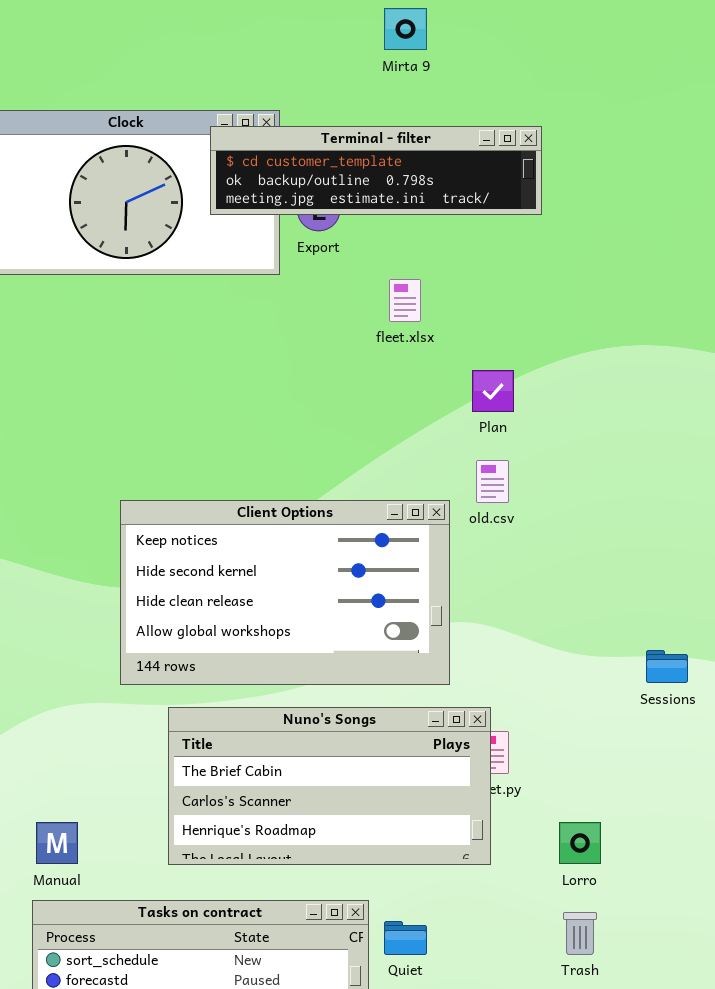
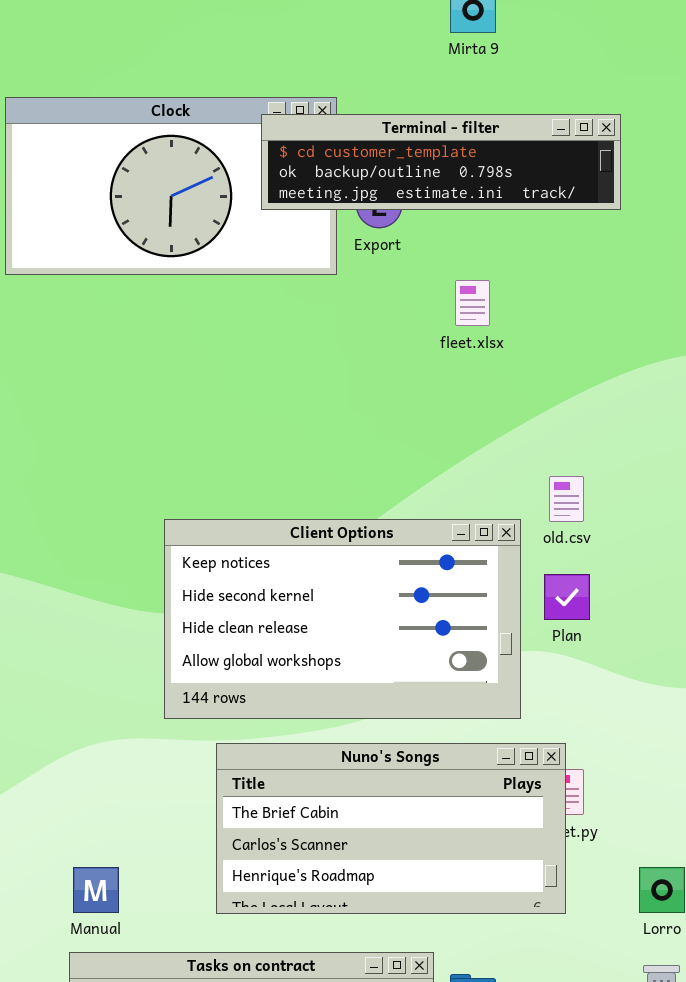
Plan: [472,370,514,412] -> [544,574,590,620], moved

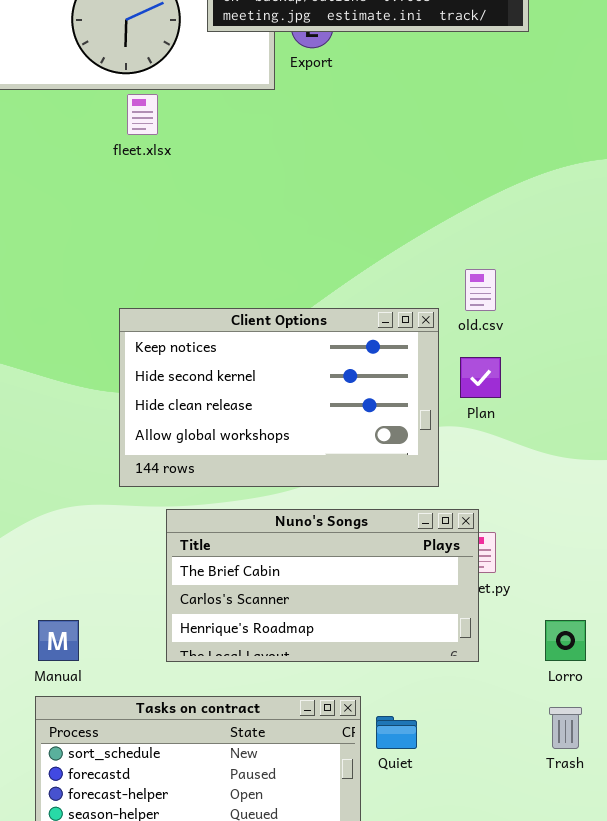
fleet.xlsx: [455,280,490,326] -> [127,94,158,135], moved

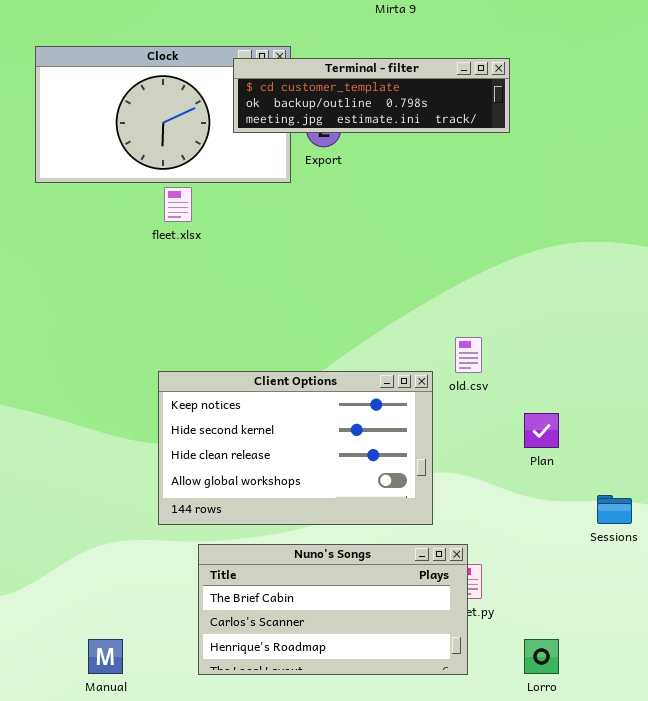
Plan: [460,357,501,398] -> [524,413,559,448], moved

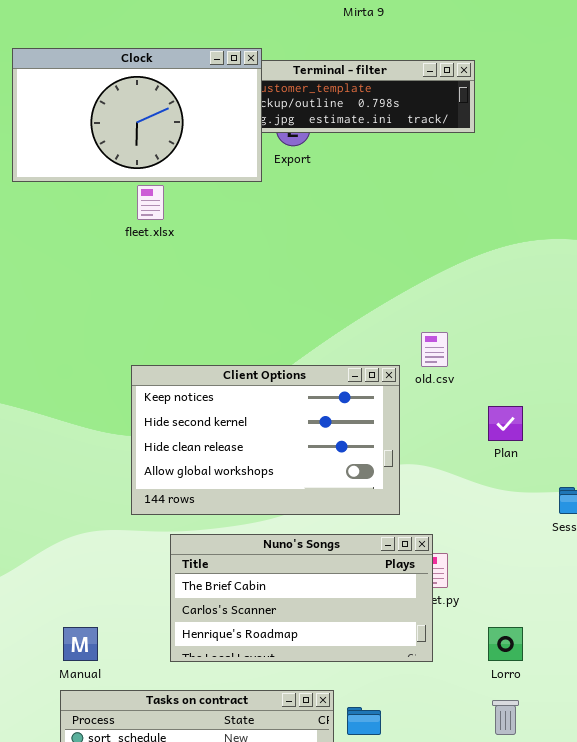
Clock: [35,46,291,183] -> [12,48,262,182], raised

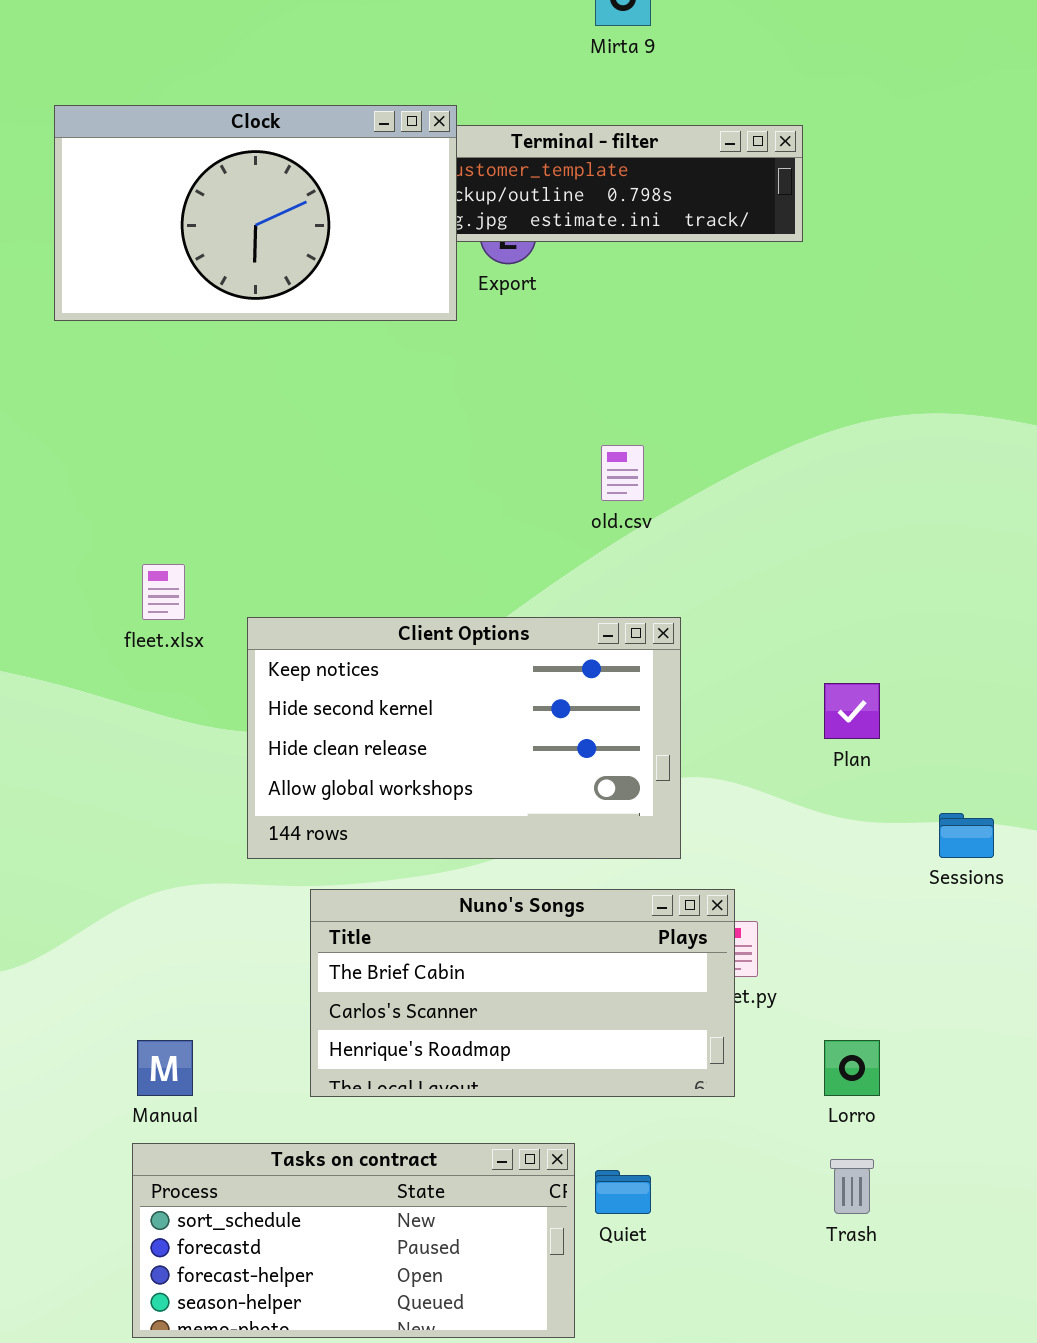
fleet.xlsx: [137,185,164,220] -> [142,564,185,620], moved
old.csv: [421,332,448,367] -> [601,445,644,501], moved

